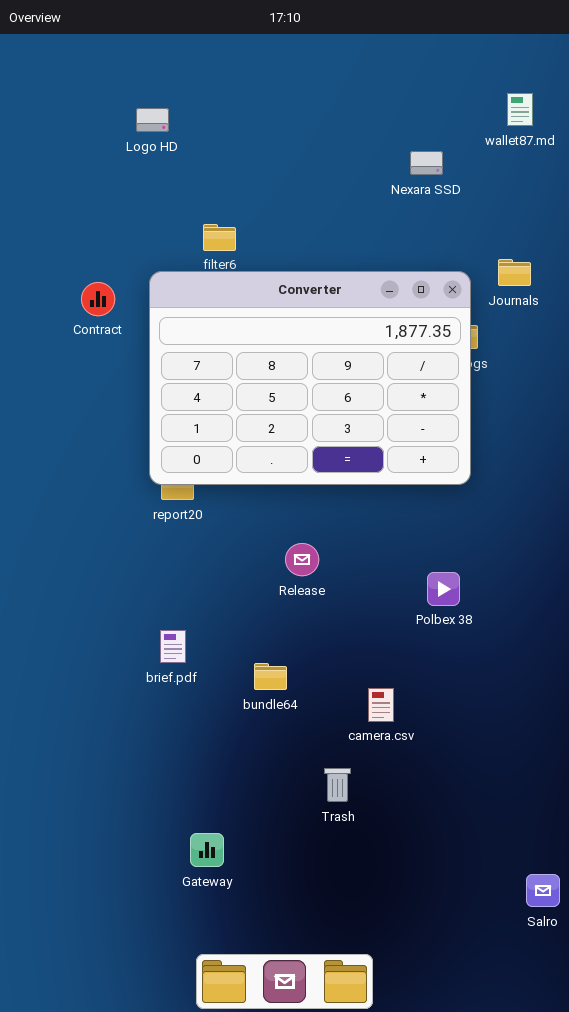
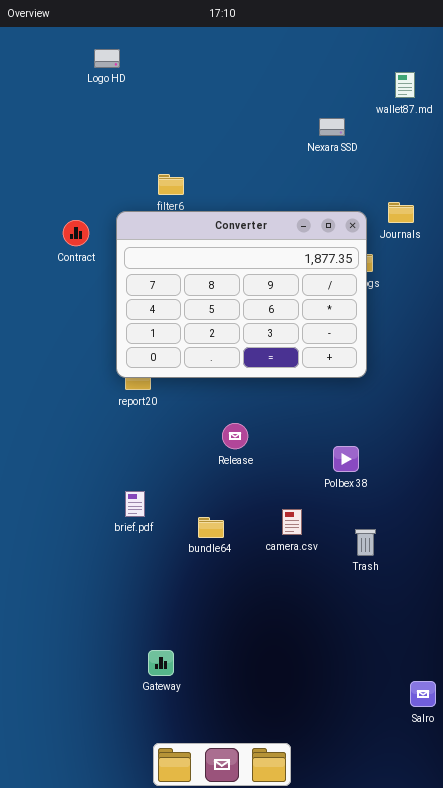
Logo HD: [136,108,169,132] -> [94,49,120,68], moved
camera.csv: [368,688,394,722] -> [282,509,302,535], moved
Trash: [324,768,351,802] -> [355,529,376,556], moved

